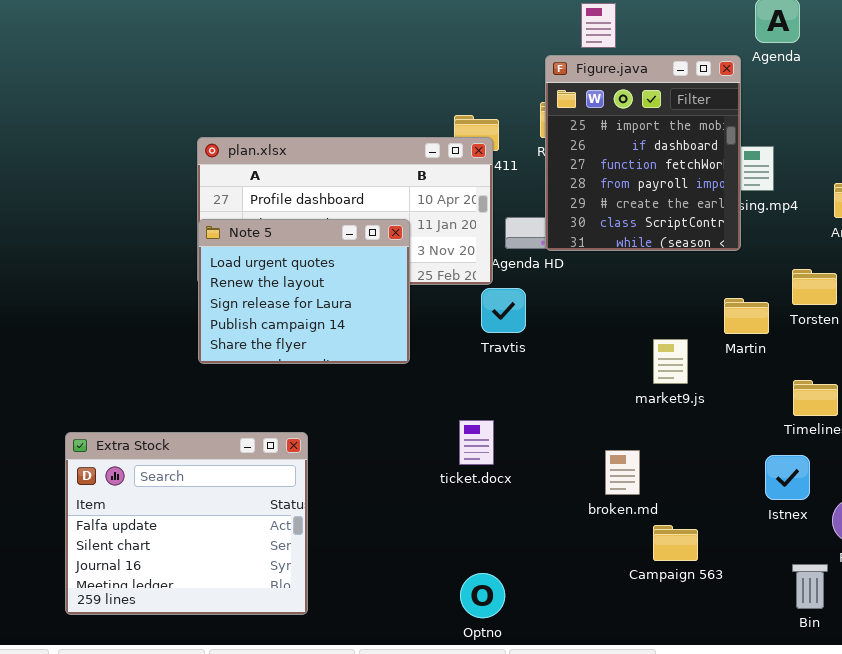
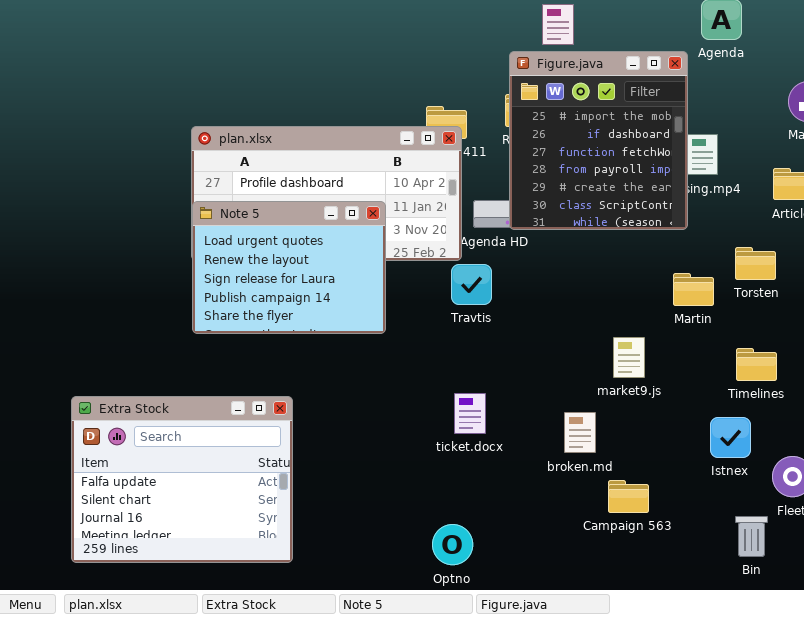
market9.js: [653,339,688,384] -> [613,337,645,378], moved
ticket.docx: [459,420,494,465] -> [454,393,486,434], moved

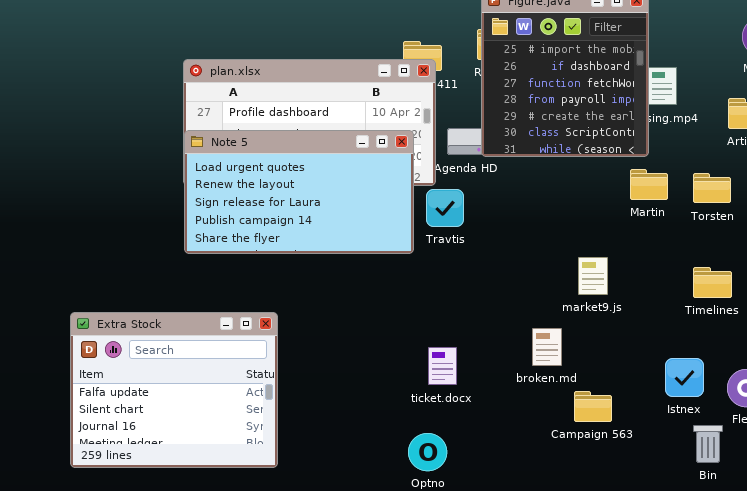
Note 5: [192,201,386,334] -> [184,130,414,254], resized
Martin: [673,273,714,306] -> [630,169,668,200], moved
ticket.docx: [454,393,486,434] -> [428,347,457,385], moved
Istnex: [710,417,751,458] -> [665,358,704,397], moved

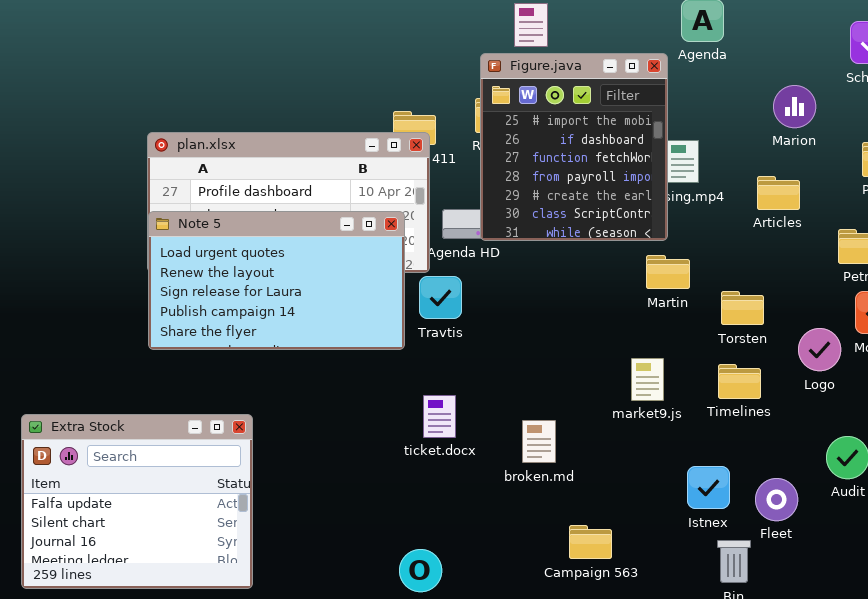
Torsten: [693,173,731,203] -> [721,291,764,325], moved
market9.js: [578,257,608,295] -> [631,358,664,401], moved
broken.md: [532,328,562,366] -> [522,420,556,463], moved
ticket.docx: [428,347,457,385] -> [423,395,456,438], moved
Campaign 563: [574,391,612,422] -> [569,525,612,559], moved

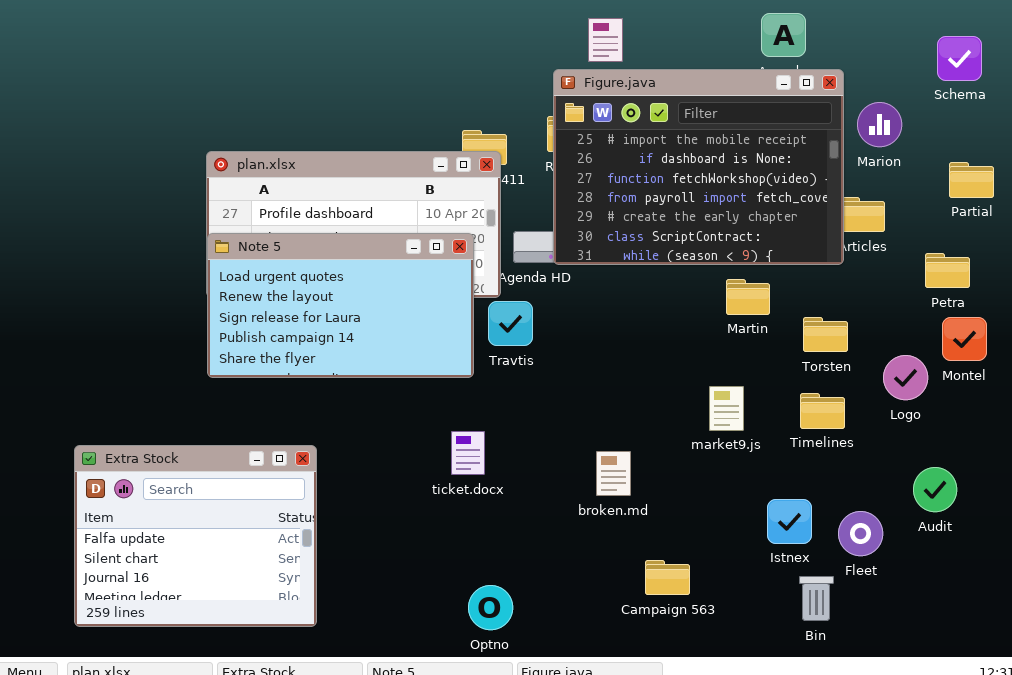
Figure.java: [480,53,668,241] -> [553,69,844,265], resized
ticket.docx: [423,395,456,438] -> [451,431,485,475], moved

